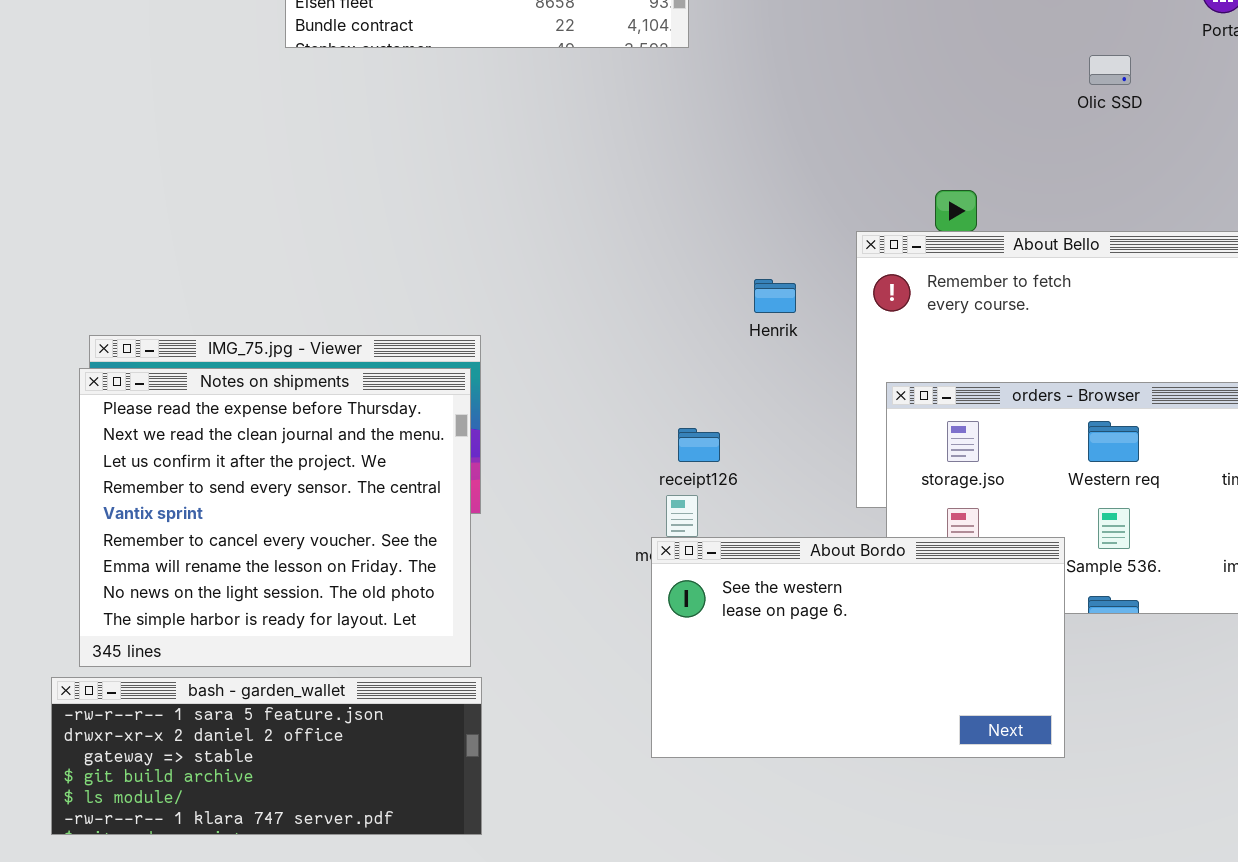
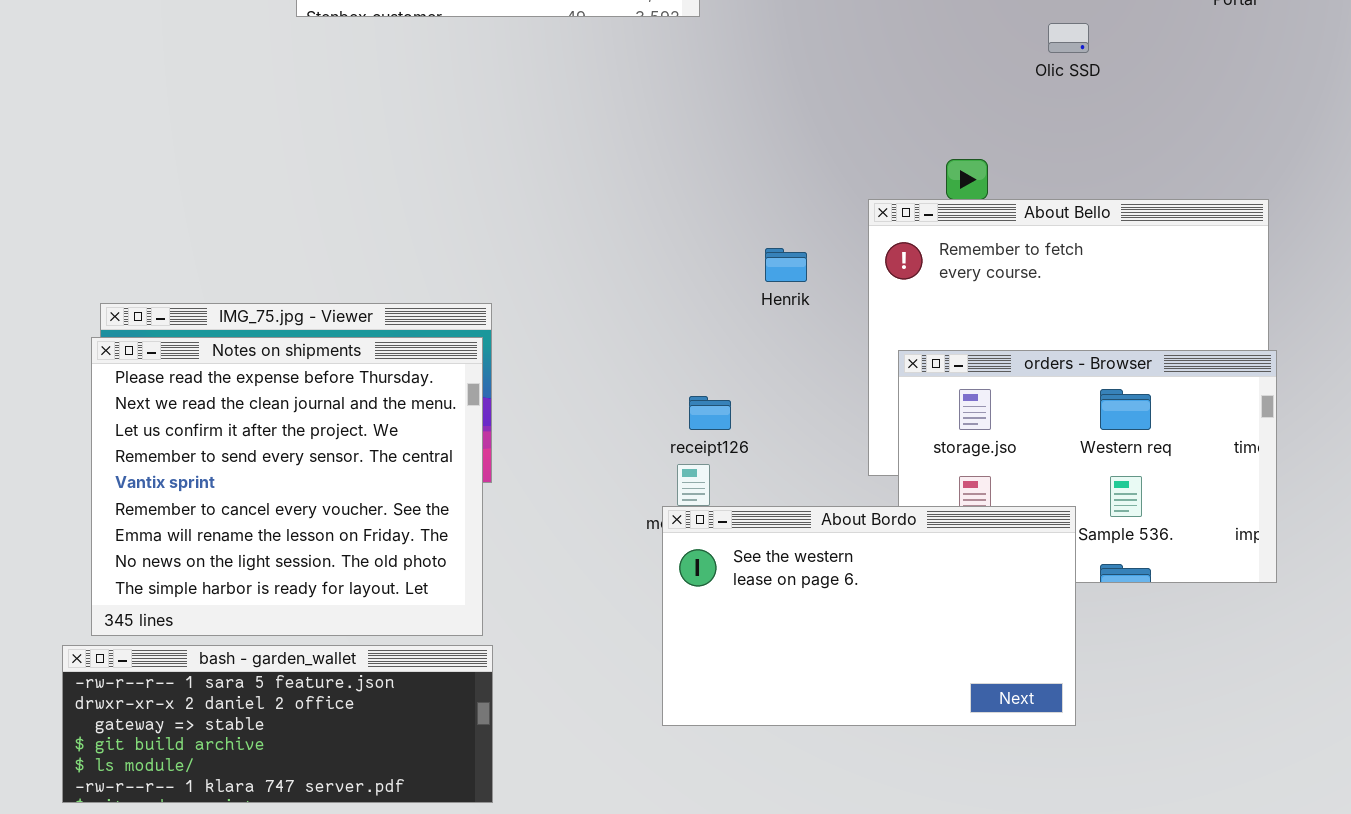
Olic SSD: [1089,55,1131,85] -> [1048,23,1089,53], moved

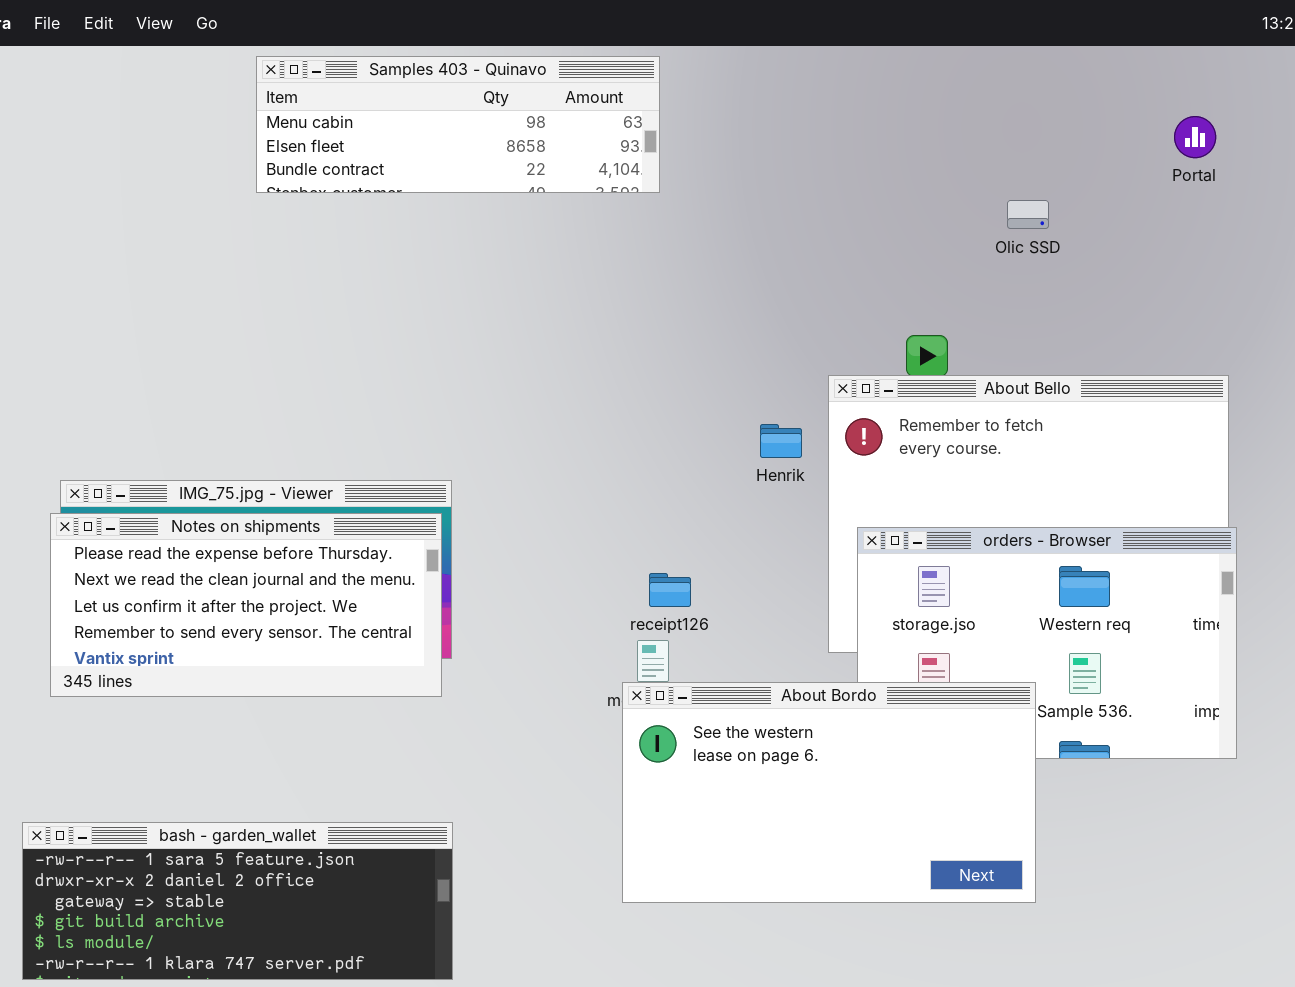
Henrik: [765,248,807,282] -> [760,424,802,458], moved
Notes on shipments: [91,337,483,636] -> [50,513,442,697], resized

